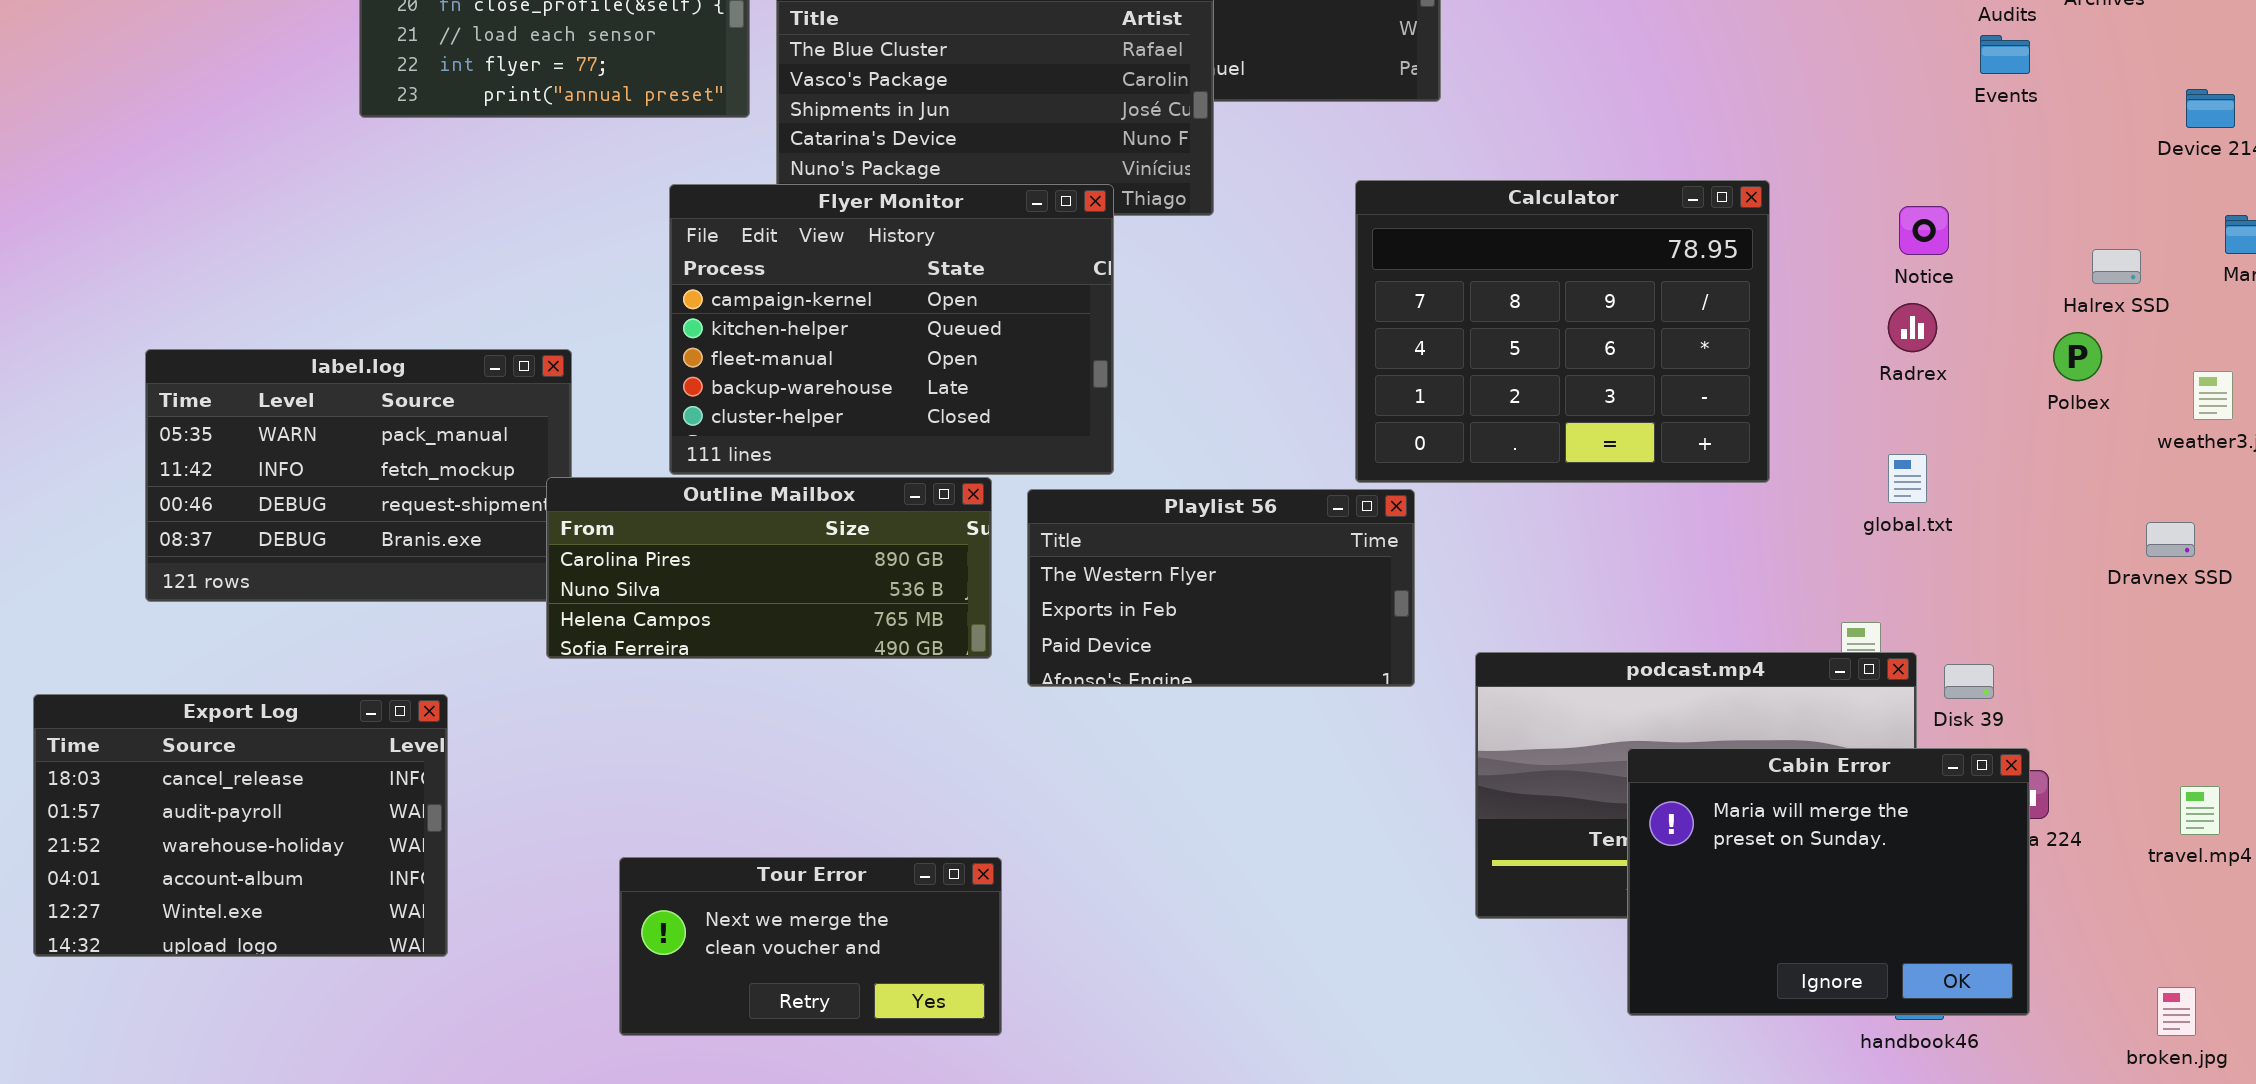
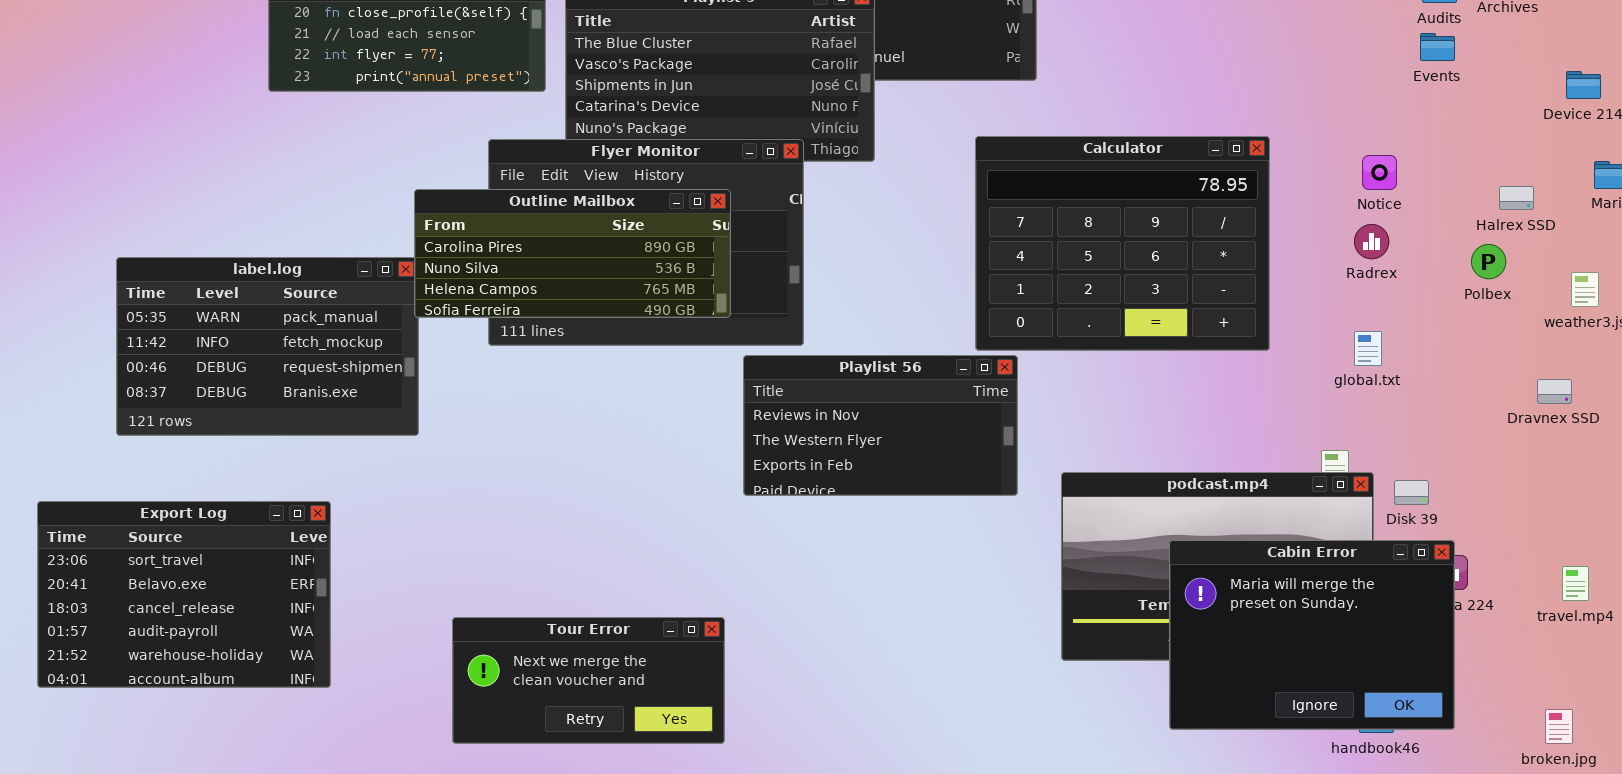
Outline Mailbox: [546,477,992,659] -> [414,189,731,318], moved
Playlist 56: [1027,489,1415,687] -> [743,355,1018,496], scrolled up 1 row
Export Log: [33,694,448,957] -> [37,501,331,688], scrolled up 2 rows

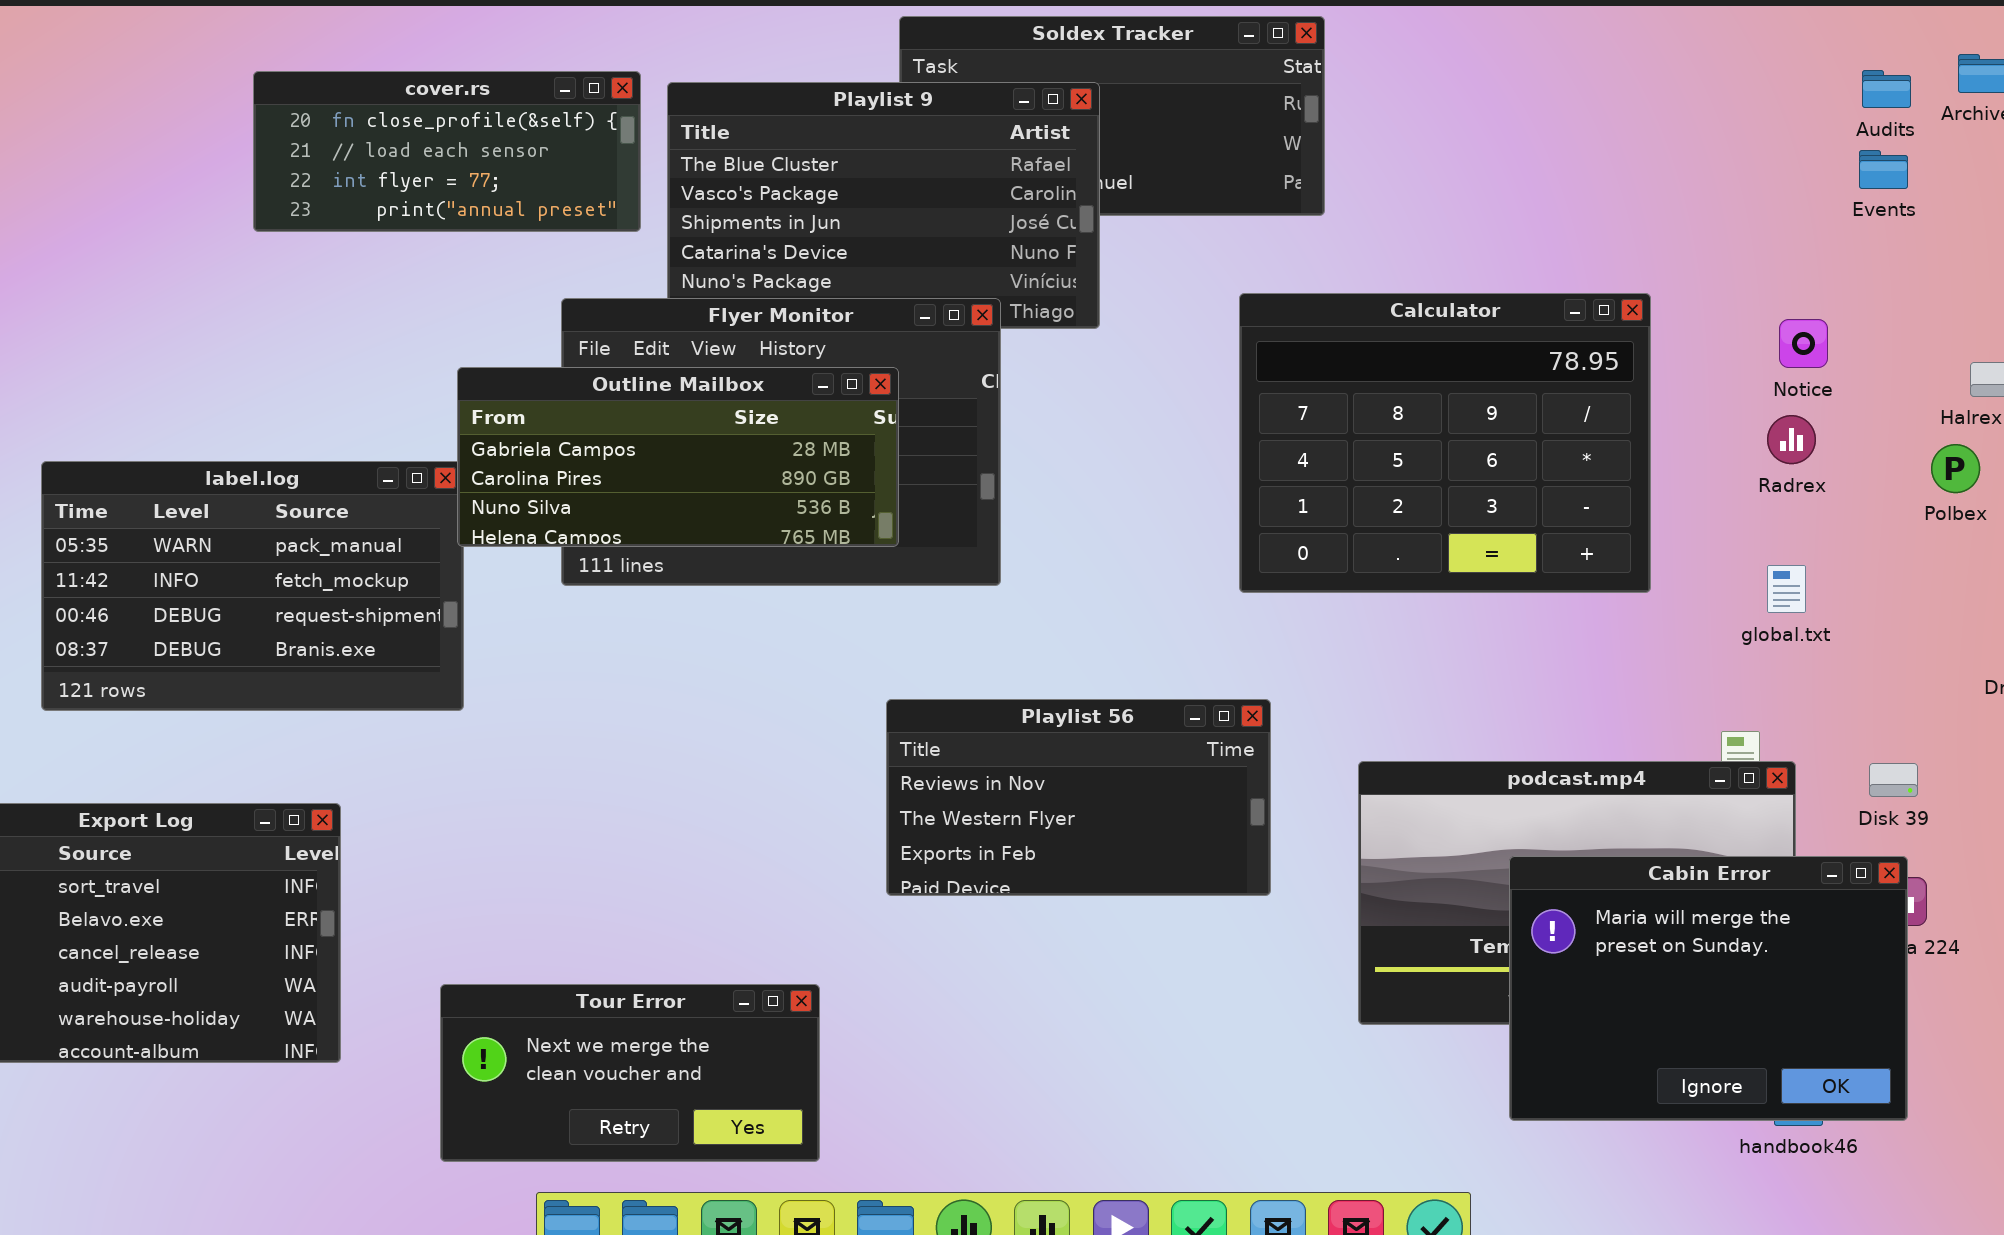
Outline Mailbox: [414,189,731,318] -> [457,367,899,547], scrolled up 1 row
Playlist 56: [743,355,1018,496] -> [886,699,1271,896], moved
Disk 39: [1394,480,1429,505] -> [1869,763,1918,797], moved
Tour Error: [452,617,725,744] -> [440,984,820,1162], moved

